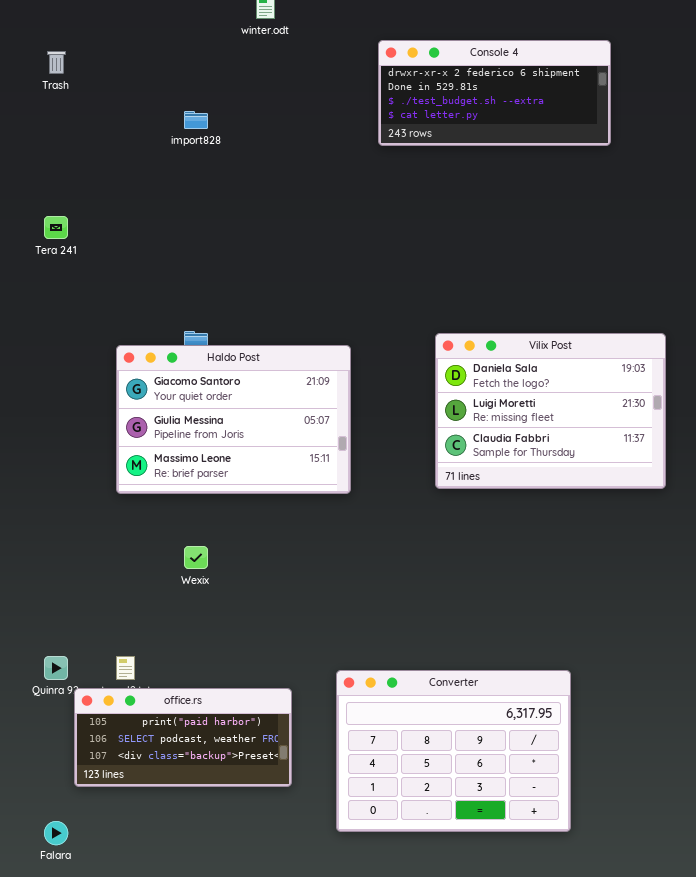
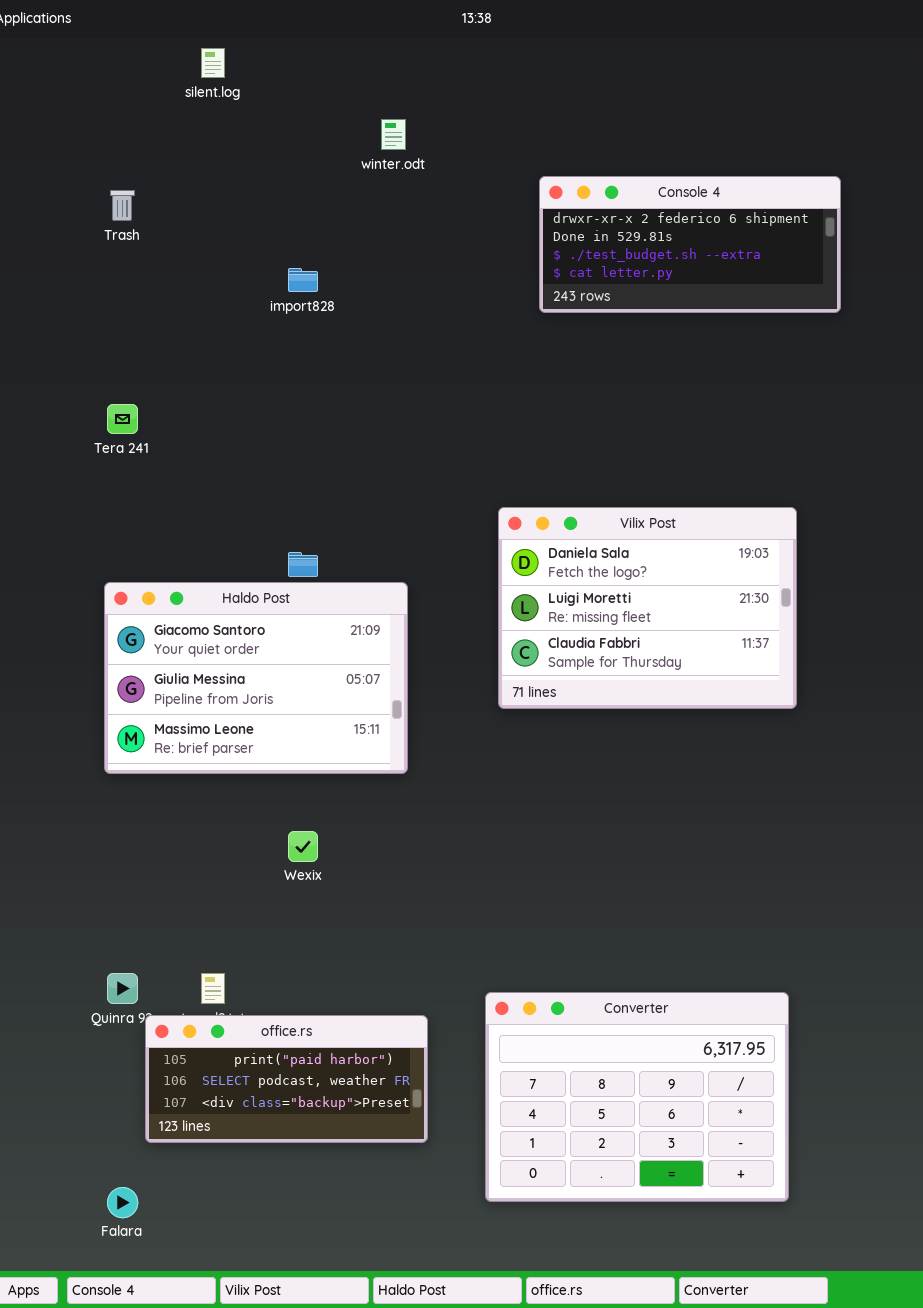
Vilix Post: [435,333,666,489] -> [498,507,797,709], moved
Haldo Post: [116,345,351,494] -> [104,582,408,774], moved

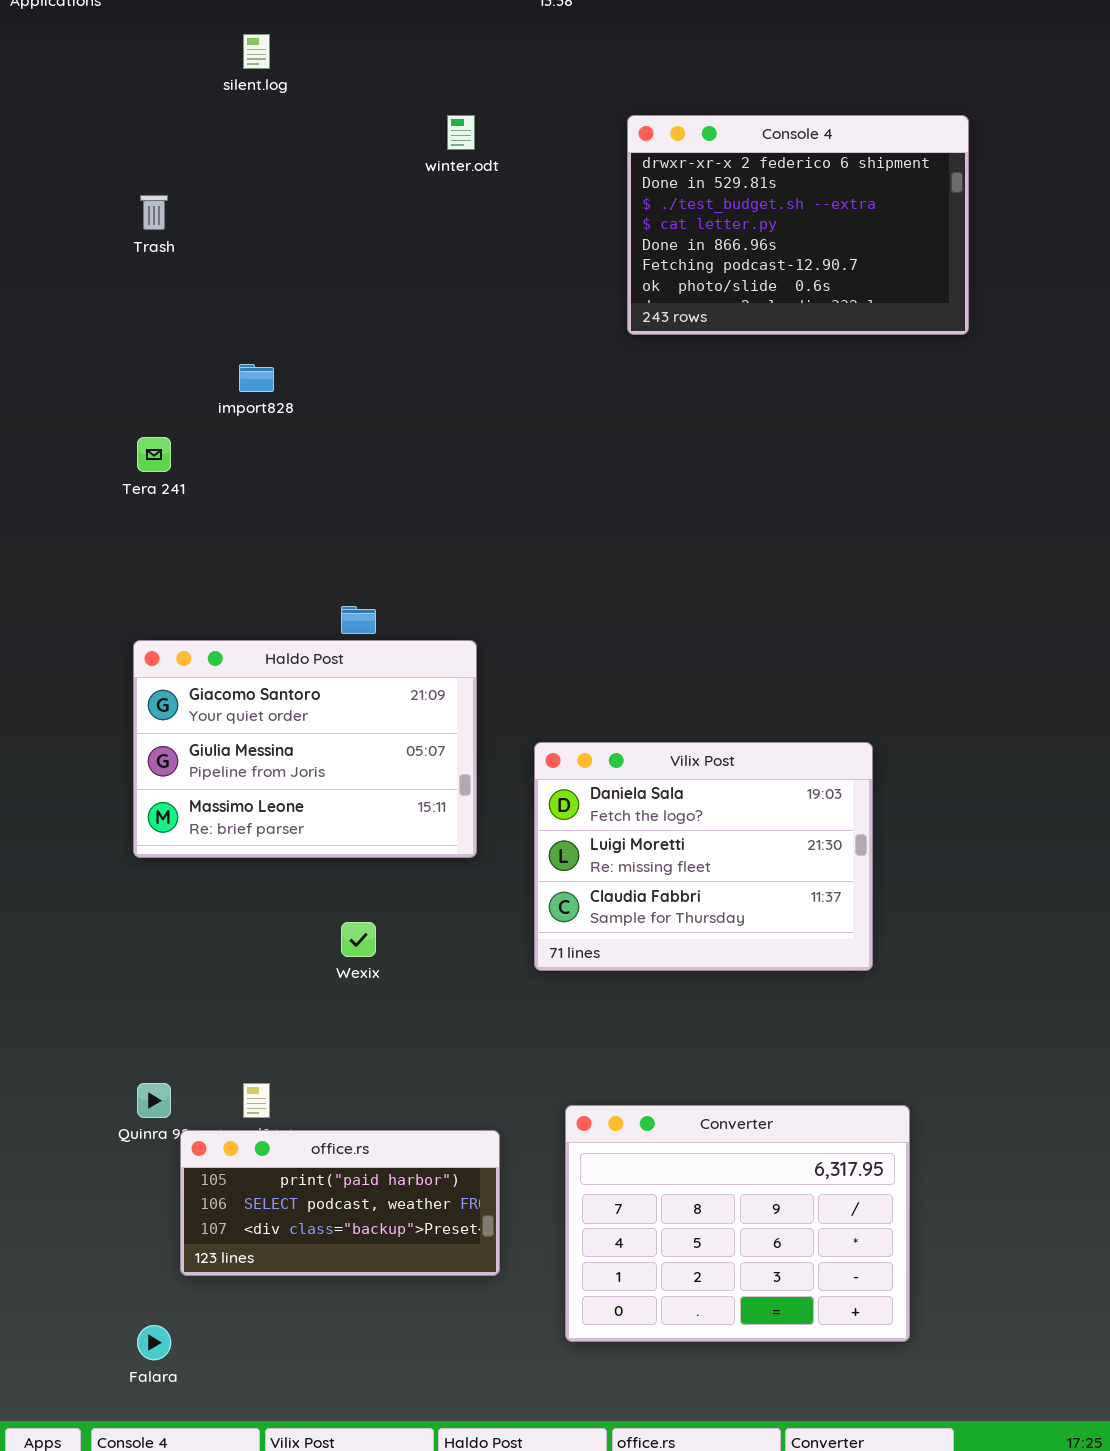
Console 4: [539,176,841,313] -> [627,115,969,335], resized
import828: [288,268,318,292] -> [239,364,274,392], moved
Vilix Post: [498,507,797,709] -> [534,742,873,971], moved

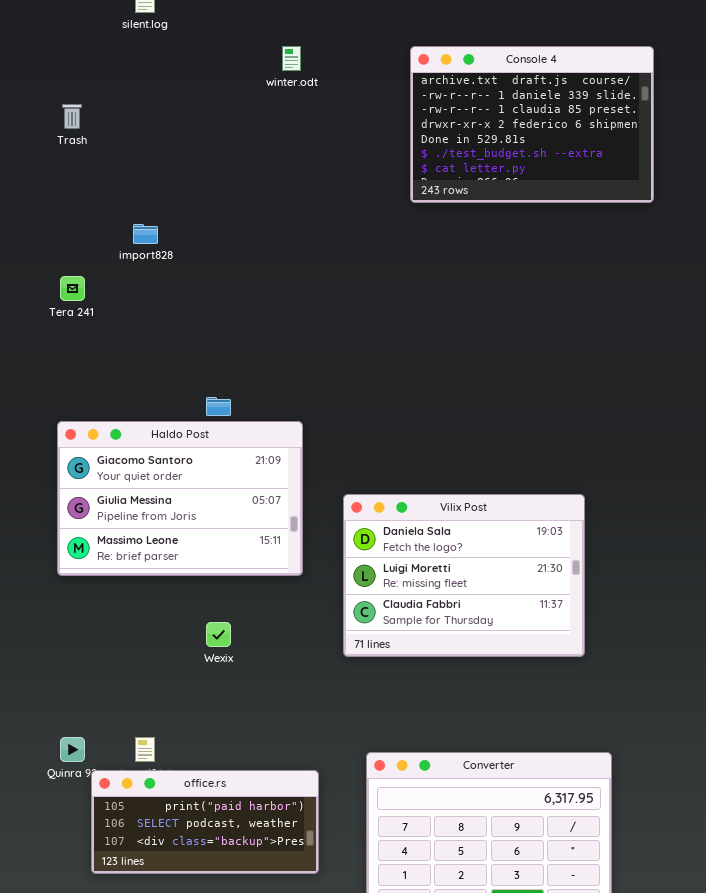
Console 4: [627,115,969,335] -> [410,46,654,203], scrolled up 3 rows

